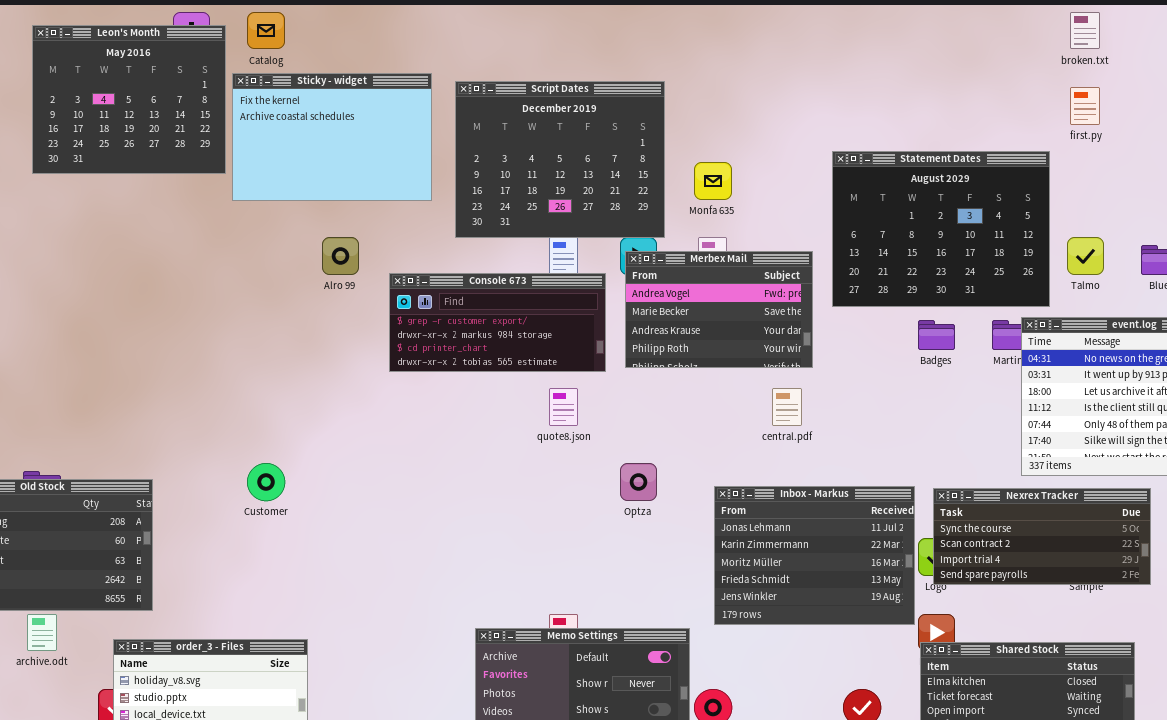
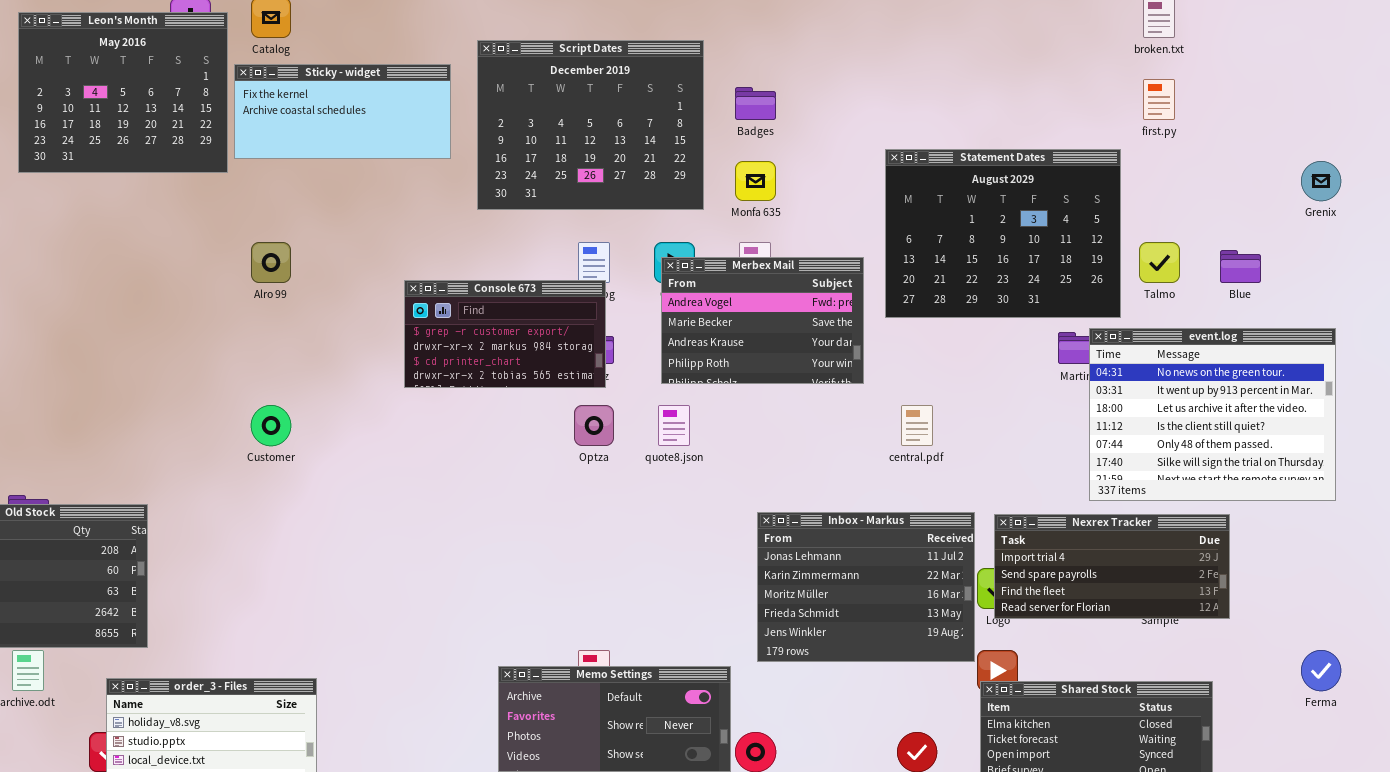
Sticky - widget: [232,73,432,201] -> [234,64,451,159], resized
Script Dates: [455,81,665,238] -> [477,40,704,210], moved
Alro 99: [322,237,359,275] -> [251,242,291,283], moved
Console 673: [389,273,606,372] -> [404,280,606,388], resized
Badges: [918,320,955,350] -> [735,87,776,120], moved
quote8.json: [549,388,578,426] -> [658,405,690,446], moved
central.pdf: [772,388,802,426] -> [901,405,933,446], moved
Customer: [247,463,285,501] -> [251,405,291,446], moved
Optza: [620,463,657,501] -> [574,405,614,446], moved
Nexrex Tracker: [933,488,1151,585] -> [994,514,1230,619], scrolled down 2 rows

